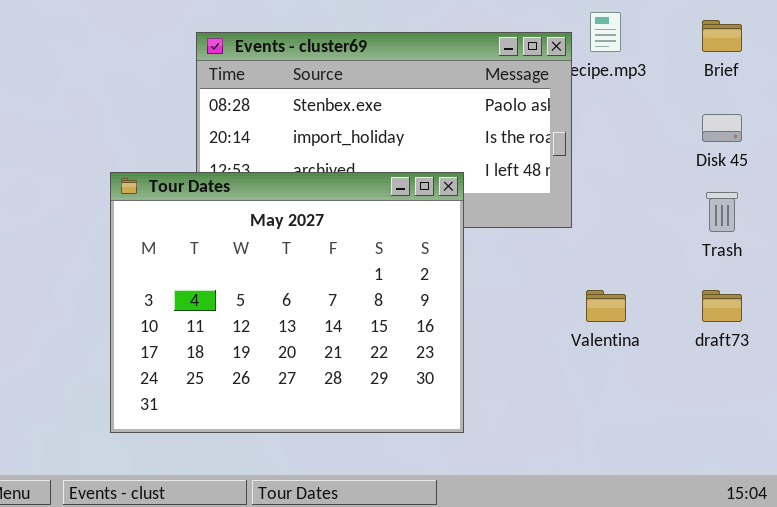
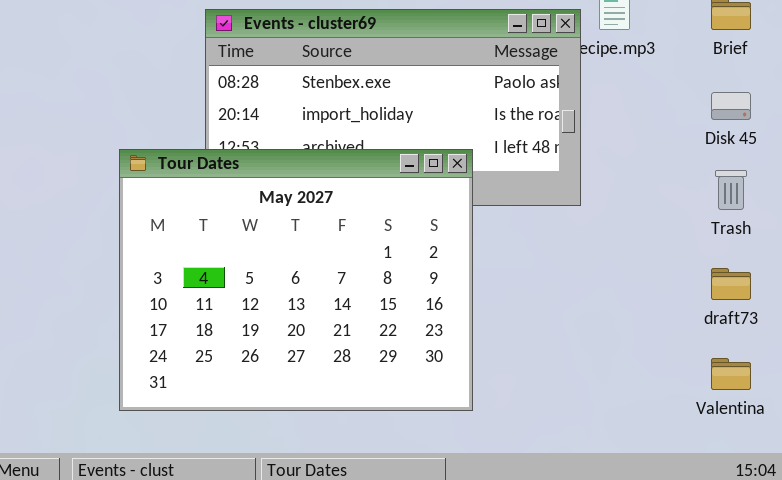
Valentina: [586,290,626,322] -> [711,358,751,390], moved

